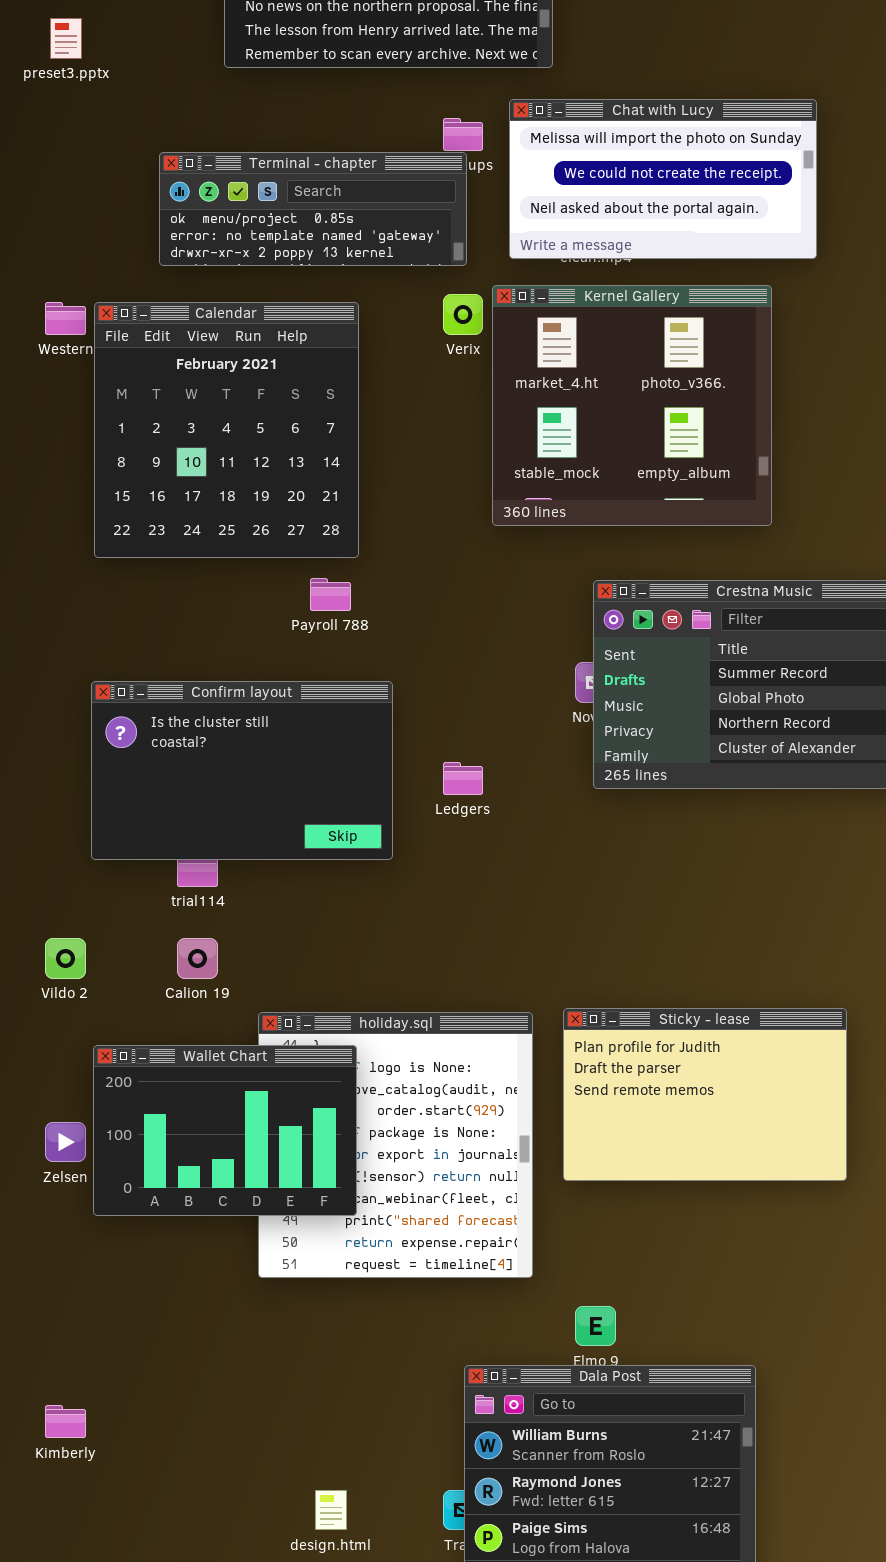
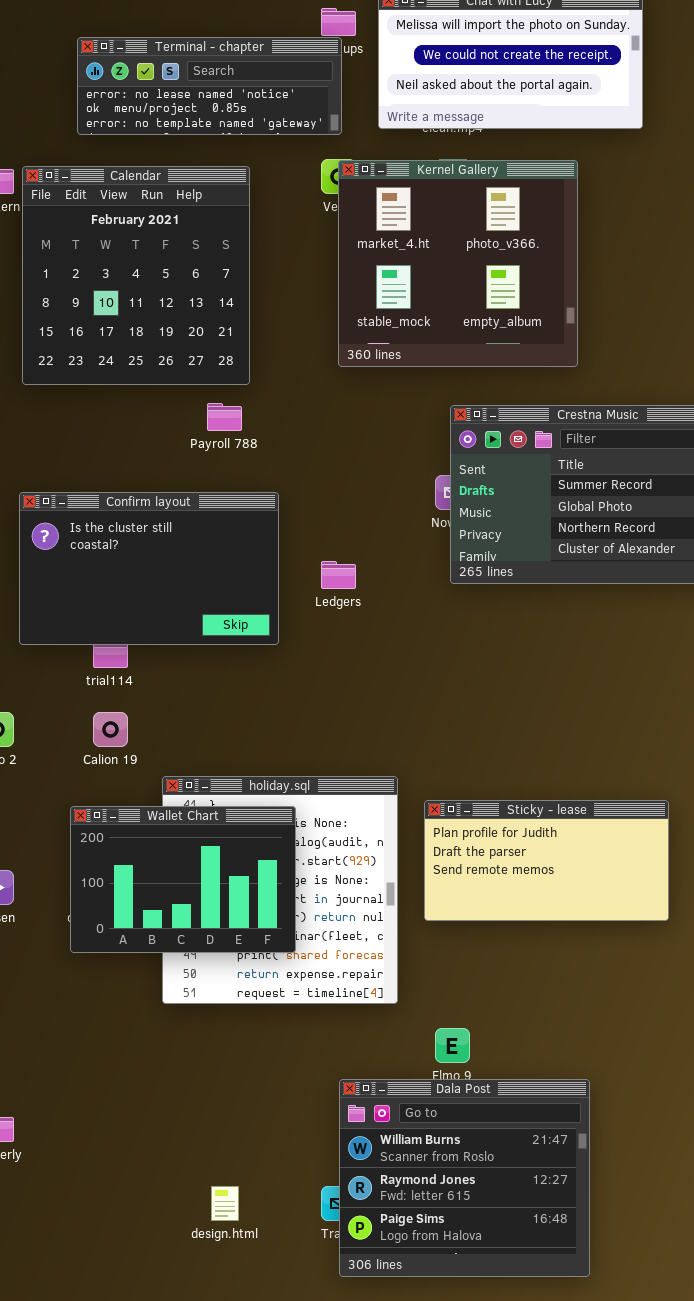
Terminal - chapter: [159,152,467,266] -> [77,37,342,135], scrolled up 1 row
Kernel Gallery: [492,285,772,526] -> [338,160,578,367], moved
Sticky - lease: [563,1008,847,1181] -> [424,800,669,921], resized
Wallet Chart: [93,1045,357,1216] -> [70,806,296,953], moved

